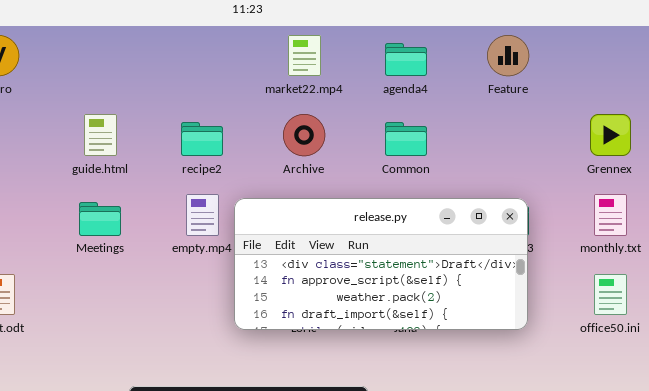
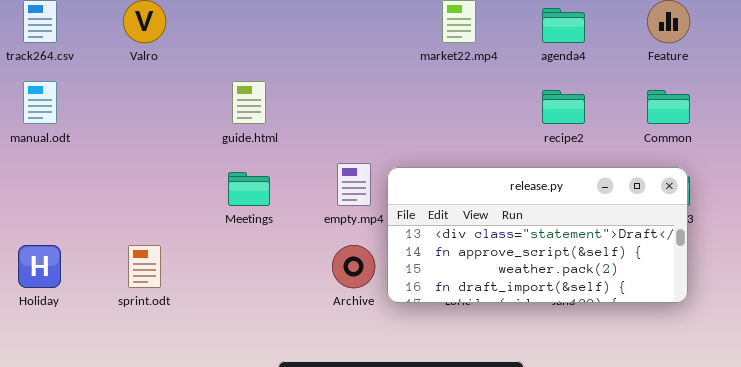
Archive: [283,114,325,156] -> [332,245,375,288], moved
recipe2: [181,122,223,156] -> [542,90,585,124], moved
Common: [385,122,427,156] -> [647,90,690,124], moved

